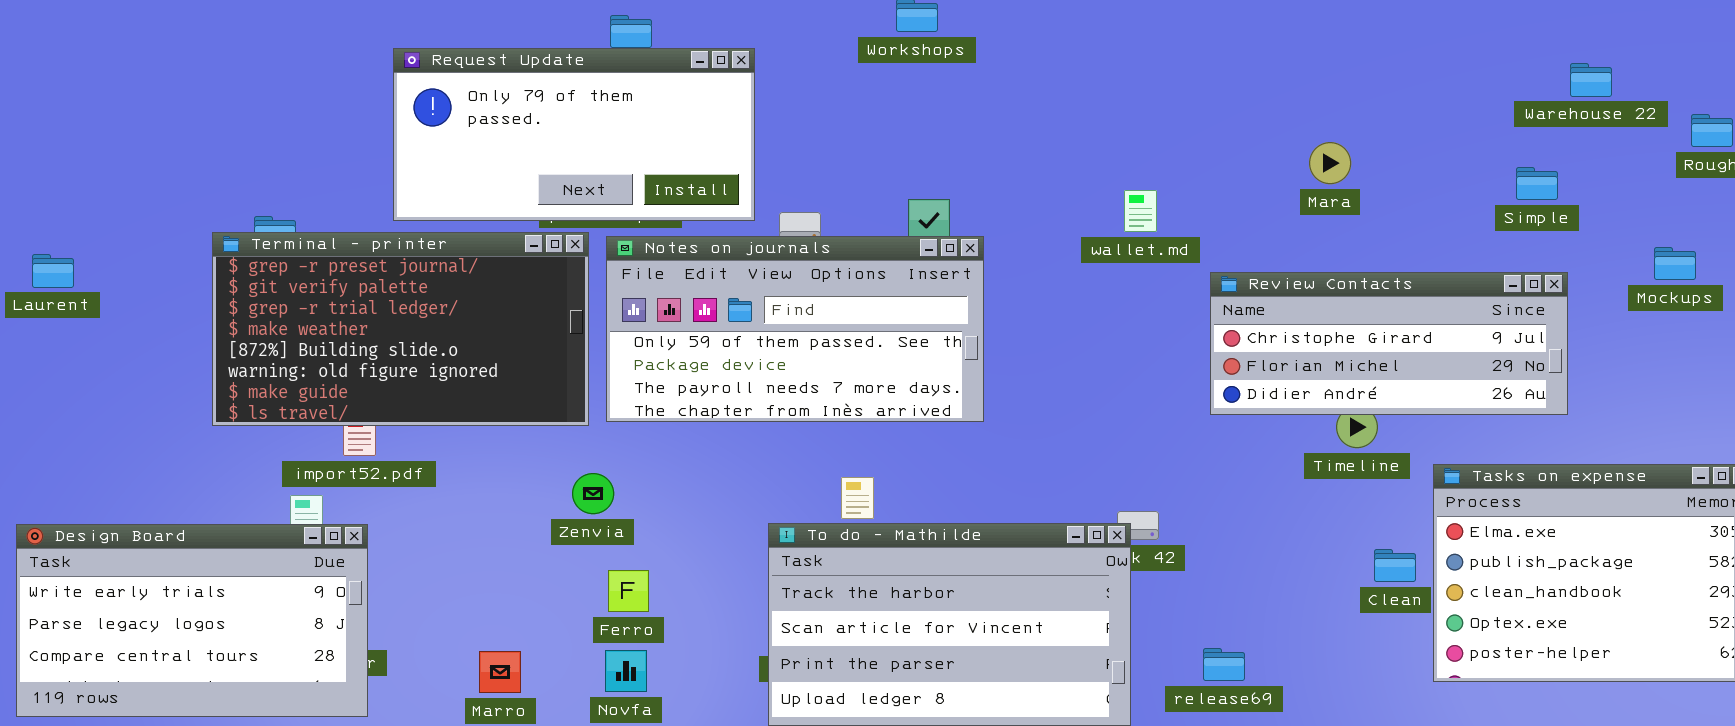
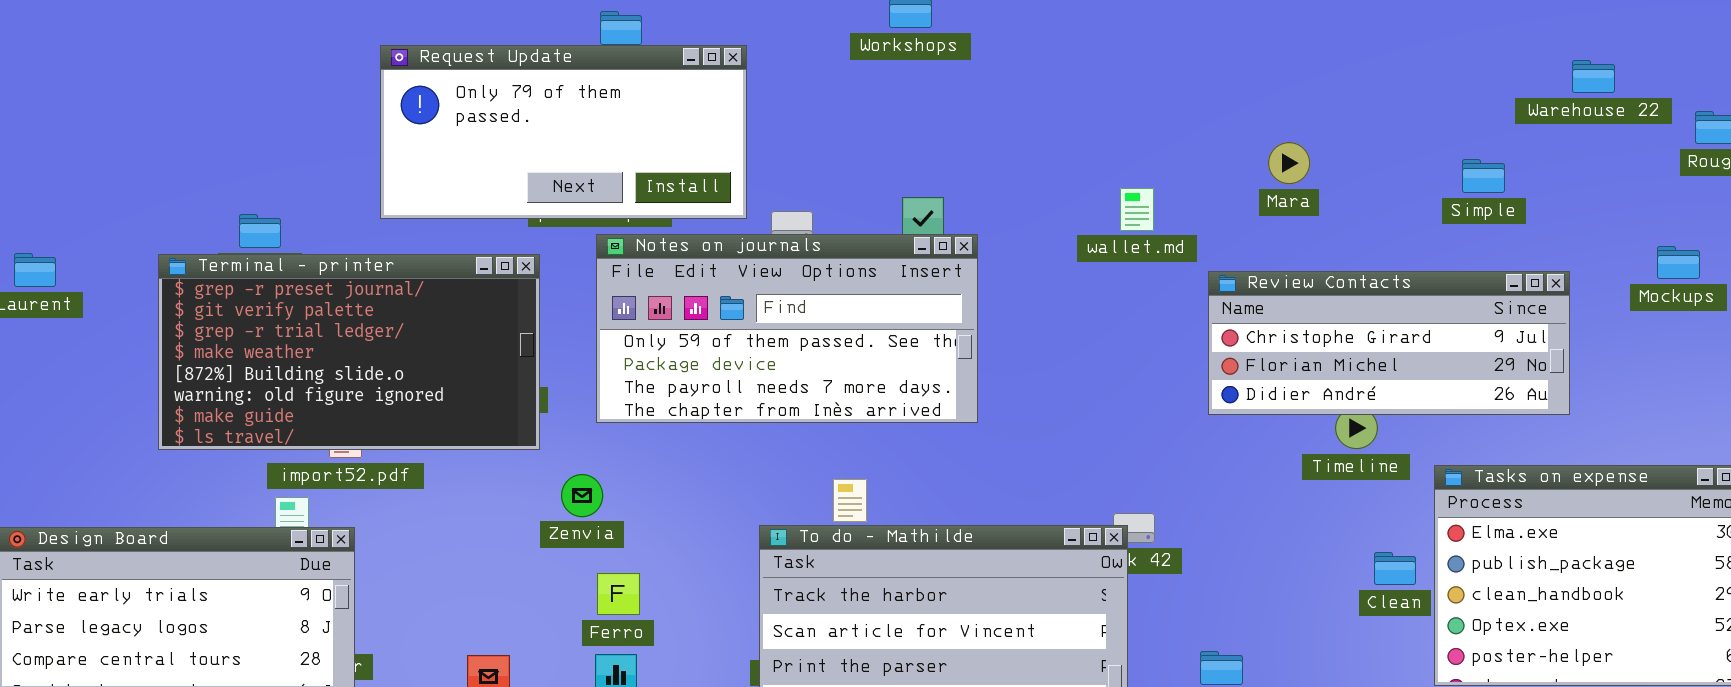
Mara: [1309,142,1351,184] -> [1268,142,1310,184], moved
Simple: [1516,167,1558,200] -> [1462,159,1505,193], moved
Terminal - printer: [212,232,589,426] -> [158,254,540,450], moved

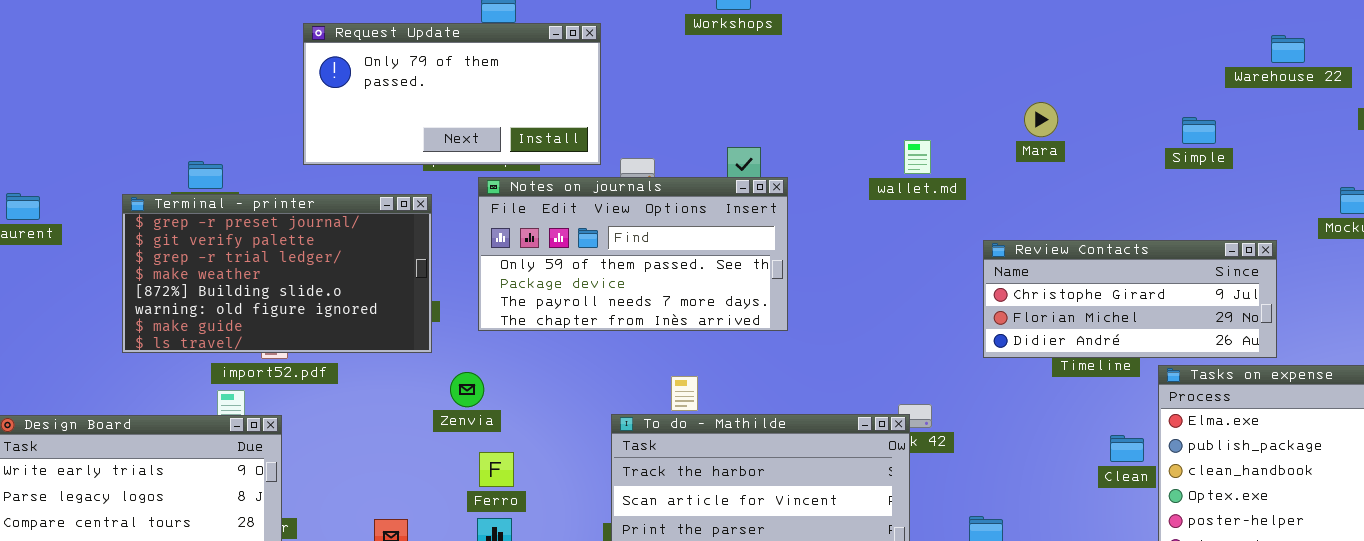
Review Contacts: [1208,271,1570,415] -> [983,240,1277,358], moved

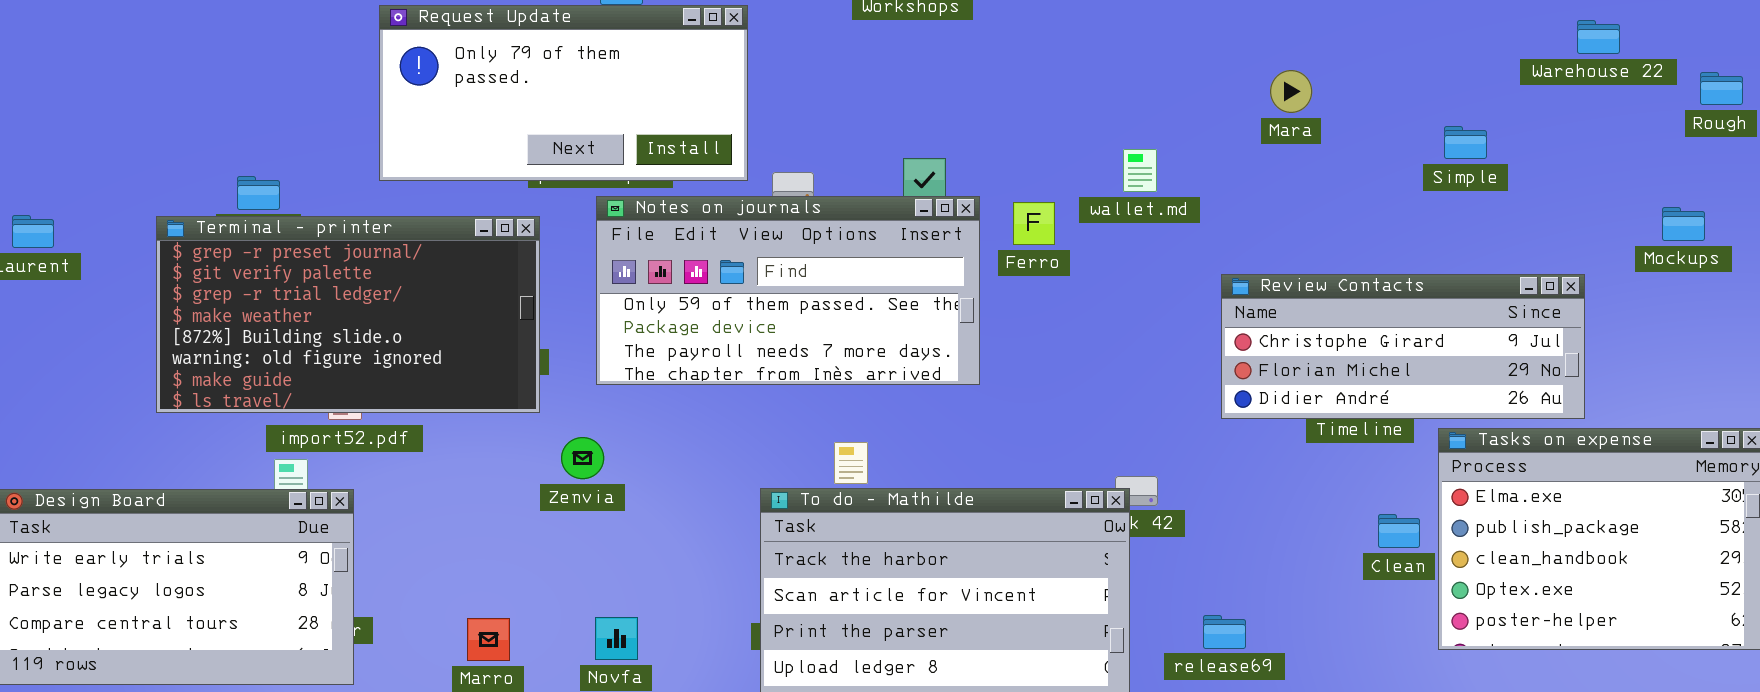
Mara: [1024,102,1058,137] -> [1270,70,1312,113], moved
Simple: [1182,117,1216,144] -> [1444,126,1487,159], moved
Ferro: [479,452,514,487] -> [1013,202,1055,245], moved

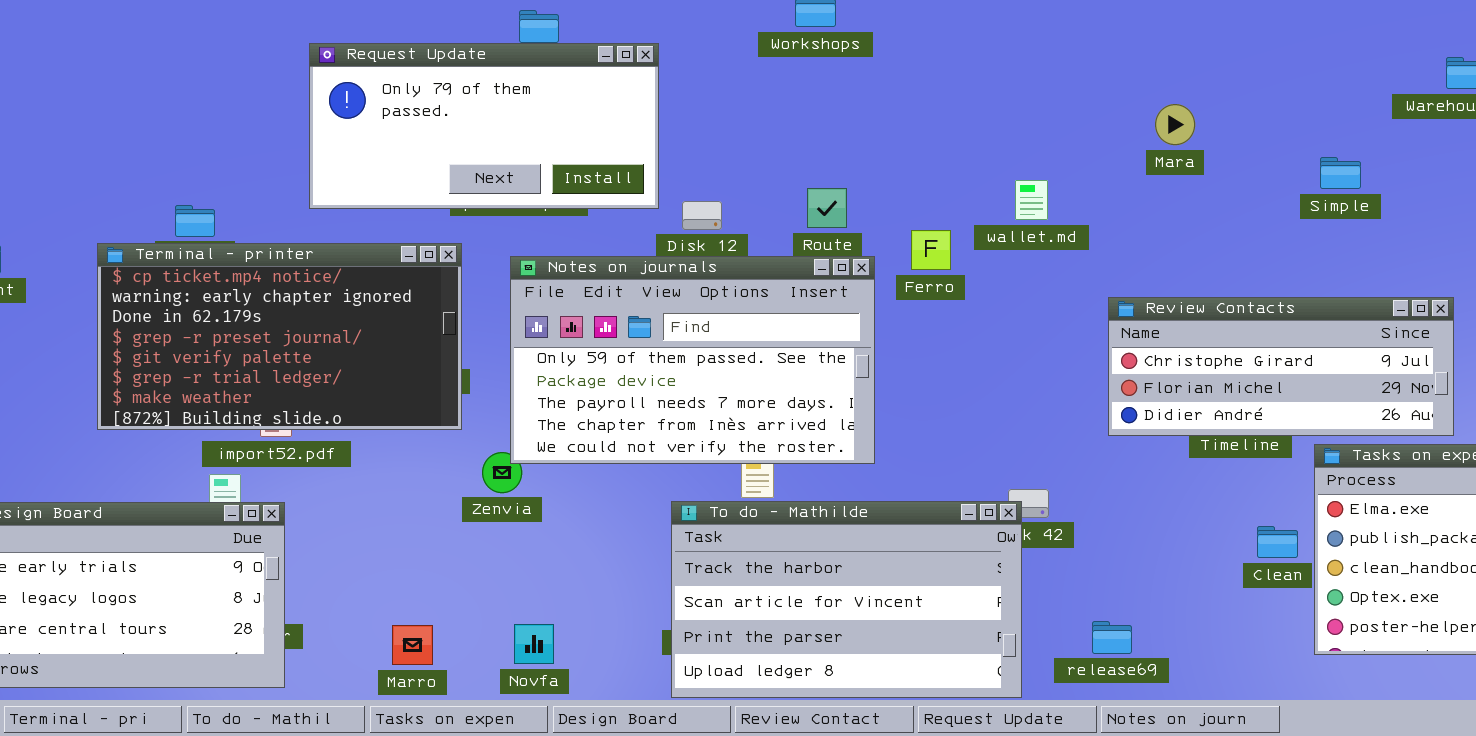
Notes on journals: [596,196,980,385] -> [510,256,875,464], moved, resized
Terminal - printer: [156,216,540,413] -> [97,243,462,430], scrolled up 3 rows

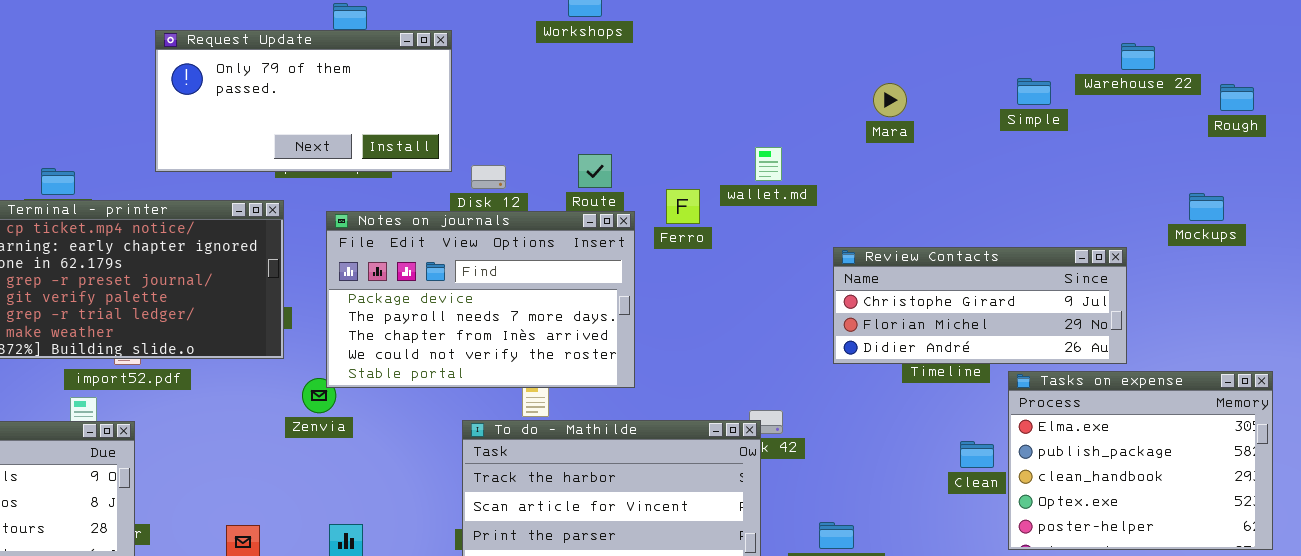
Simple: [1320,157,1361,189] -> [1017,78,1051,105], moved
Notes on journals: [510,256,875,464] -> [326,211,635,388], scrolled down 1 row

